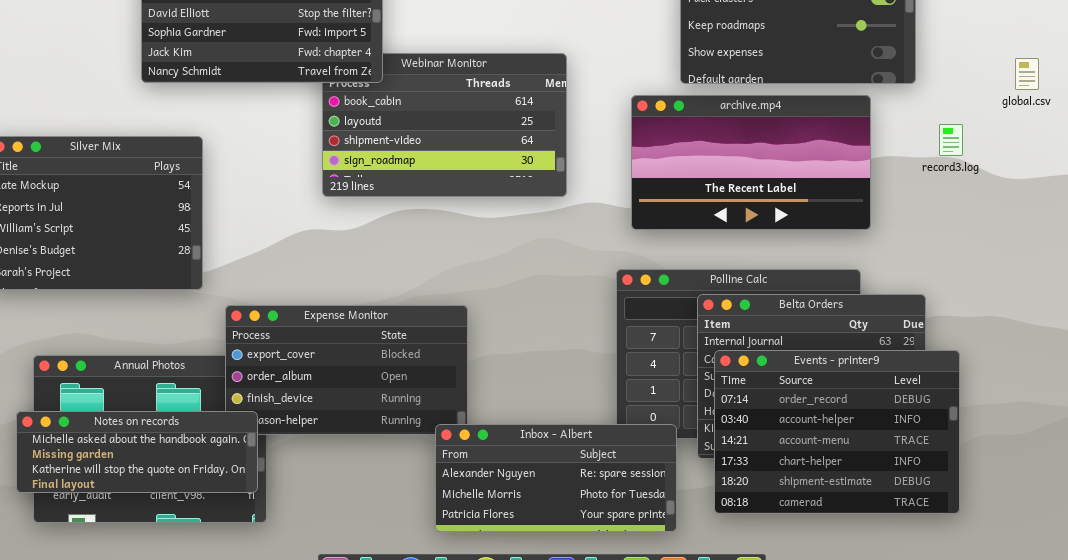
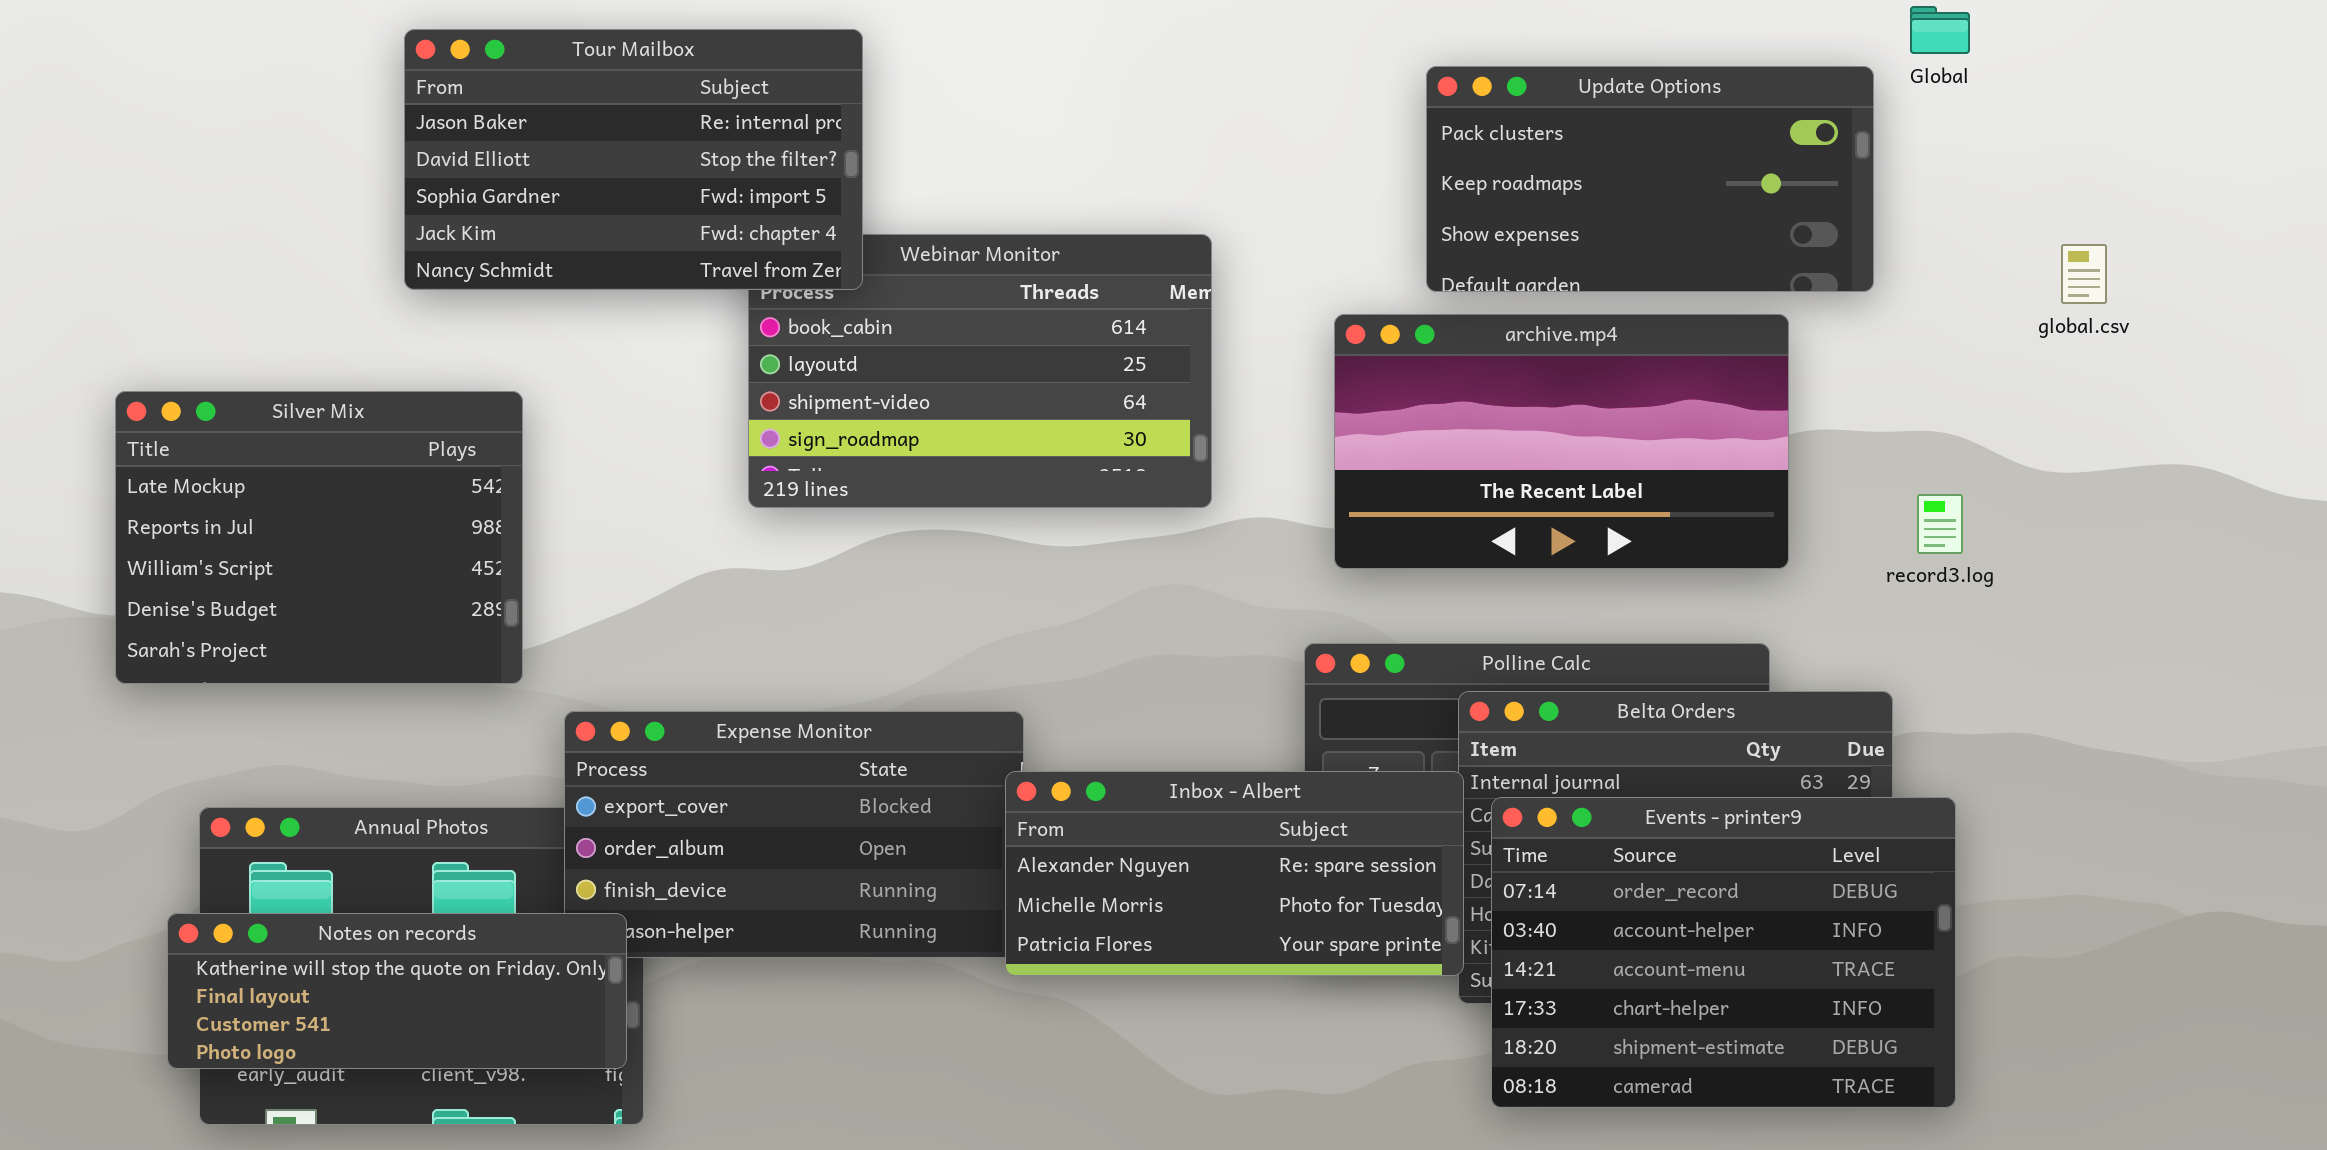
record3.log: [939,124,963,156] -> [1917,494,1963,554], moved
Notes on records: [16,411,258,493] -> [167,913,627,1069], scrolled down 2 rows
Inbox - Albert: [435,424,677,532] -> [1005,771,1464,976], moved

